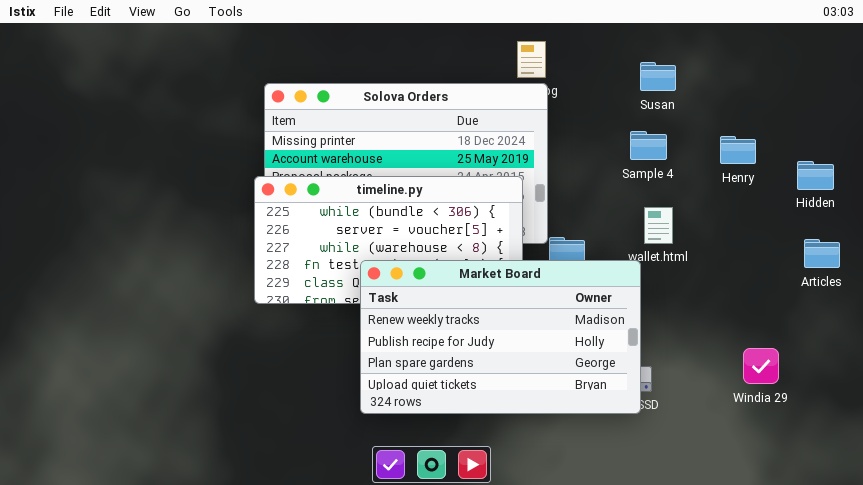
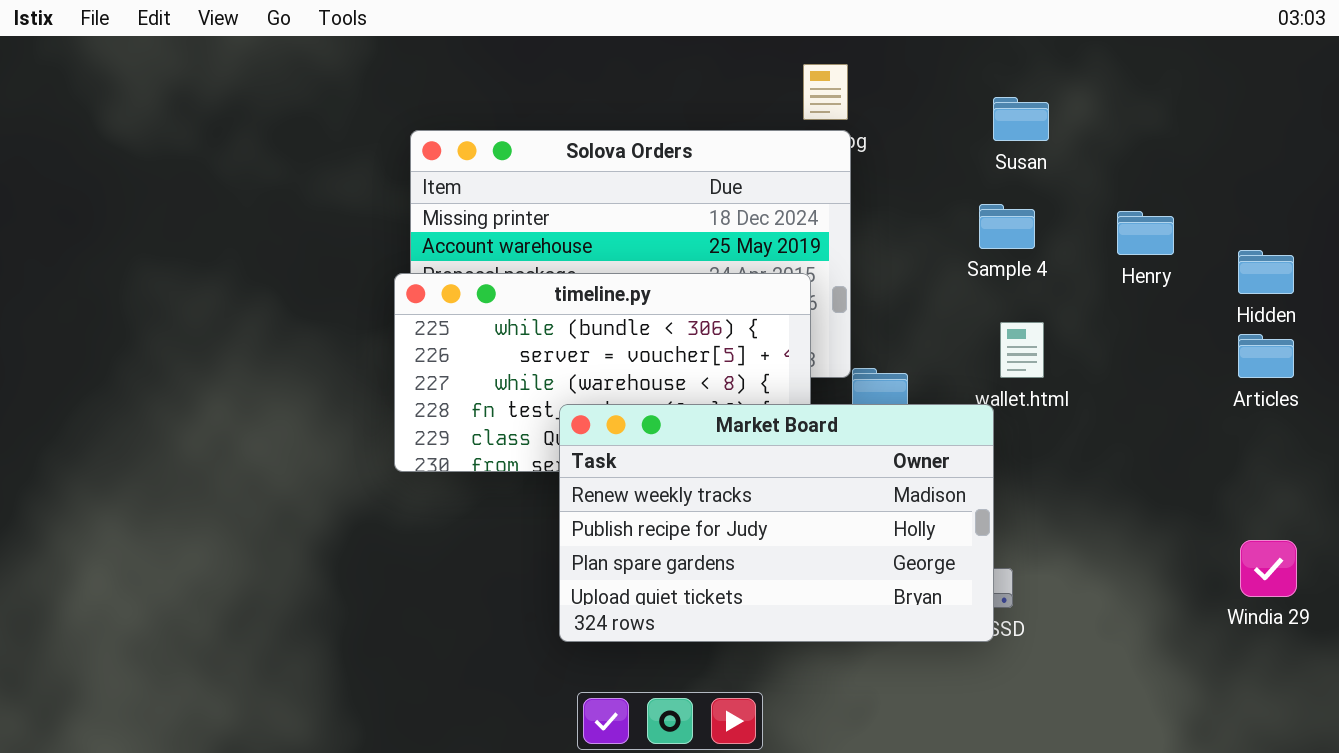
Articles: [804,239,840,268] -> [1238,334,1294,378], moved
Windia 29: [743,348,779,384] -> [1240,540,1297,597], moved

